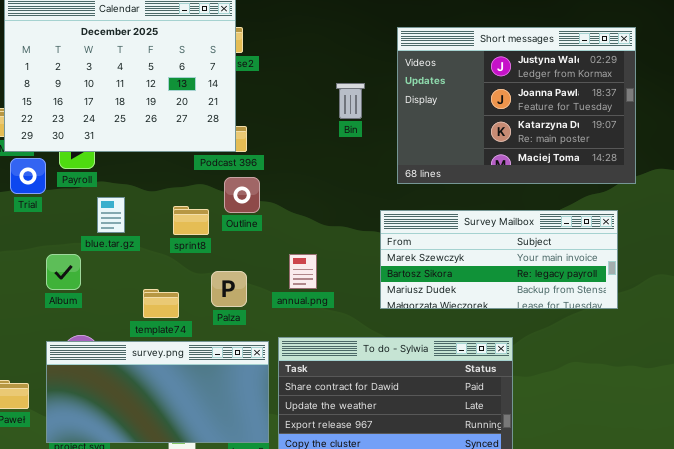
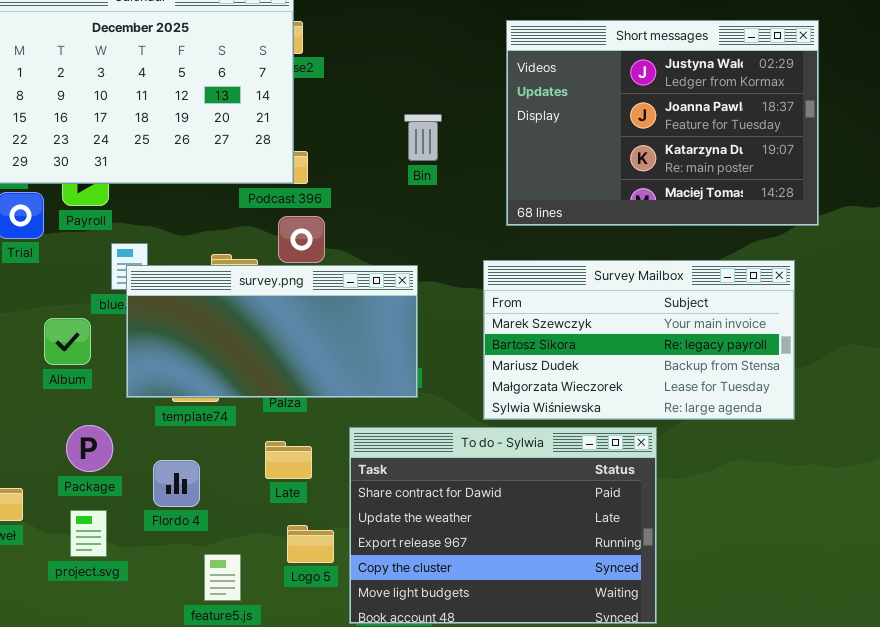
Bin: [336,83,365,119] -> [404,114,442,161], moved
Survey Mailbox: [380,210,618,309] -> [483,260,795,420], resized
survey.png: [46,341,269,443] -> [126,265,418,398], moved

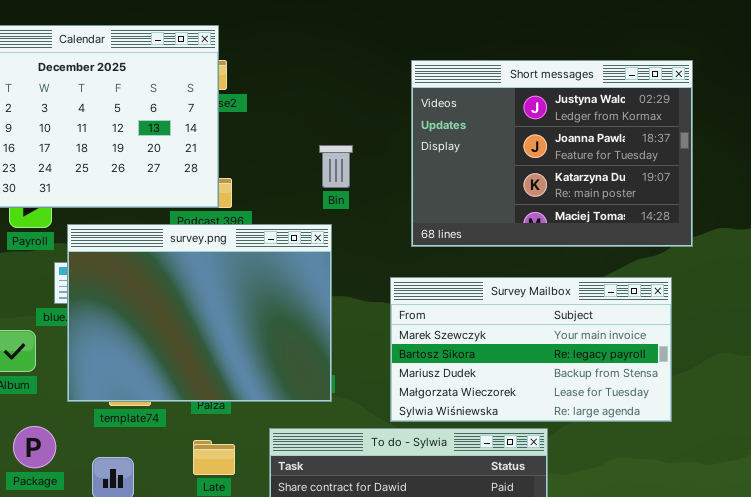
survey.png: [126,265,418,398] -> [67,224,332,402], resized

